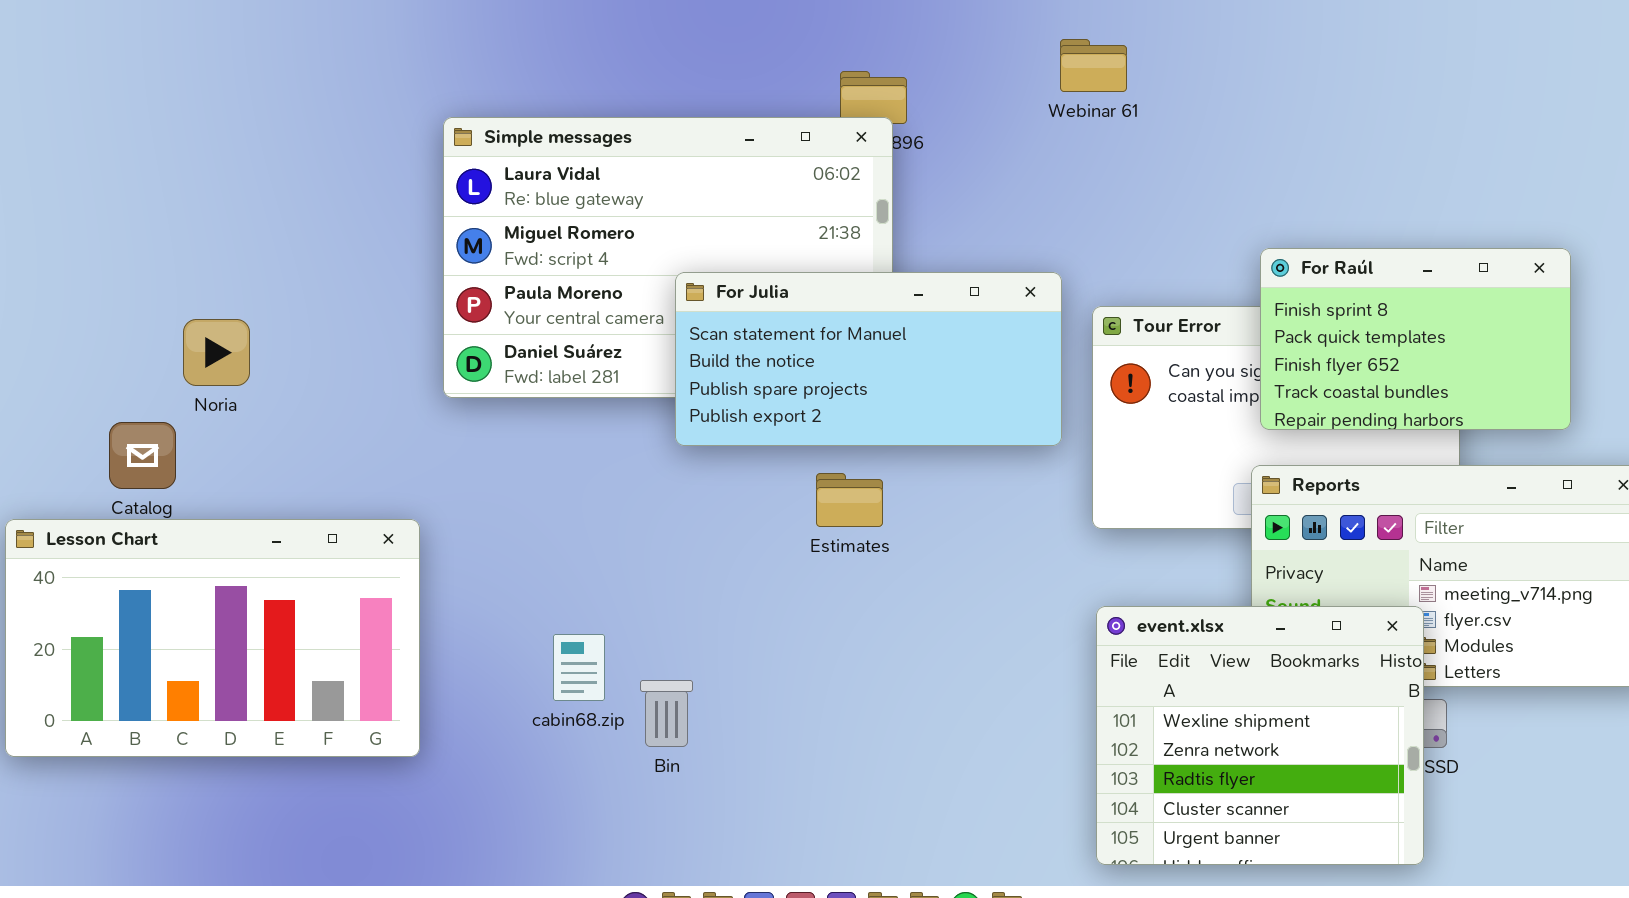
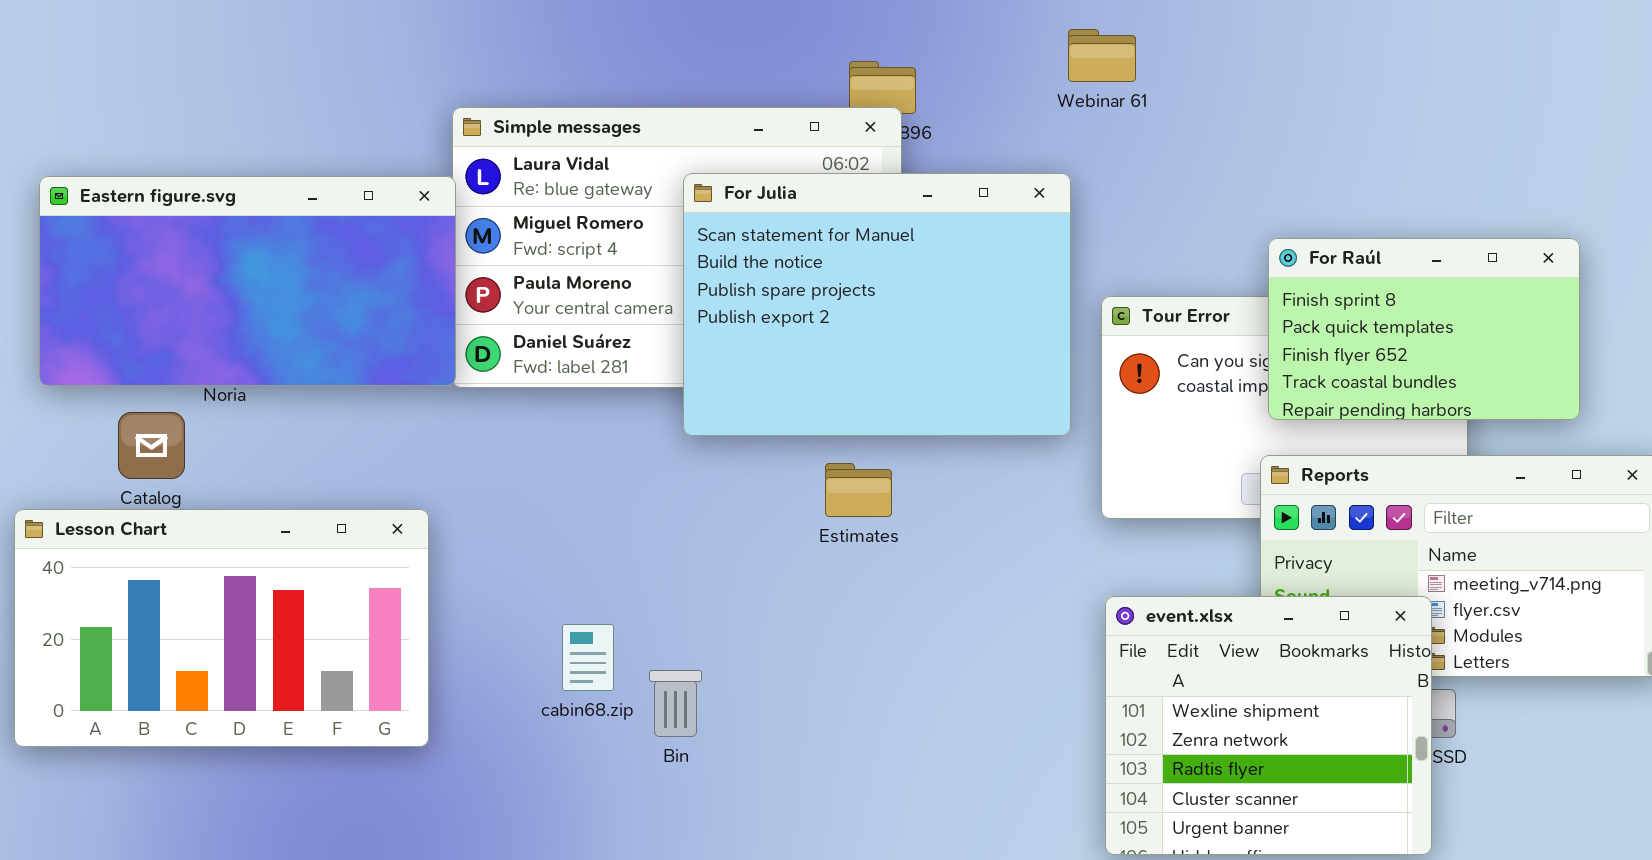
Eastern figure.svg: none -> [39,176,456,386], opened
For Julia: [675,272,1062,446] -> [683,173,1071,436], resized

